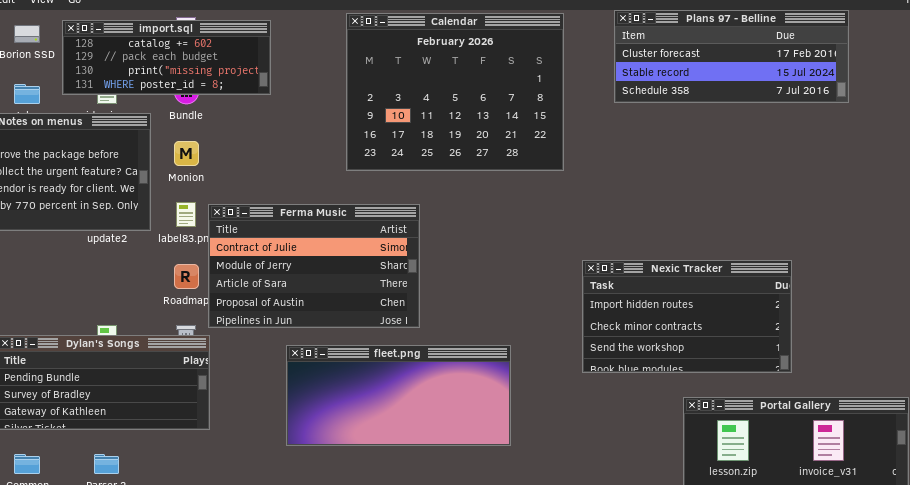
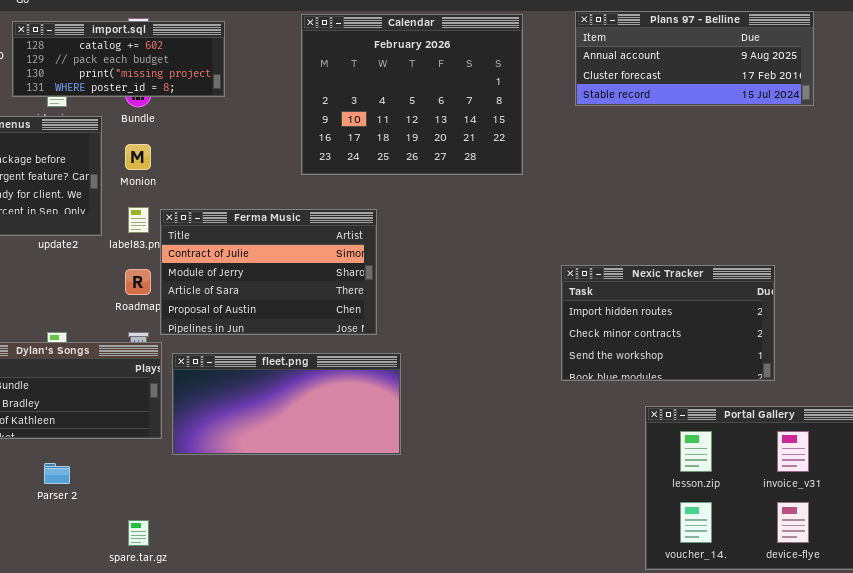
Plans 97 - Belline: [614,10,849,103] -> [575,11,814,106], scrolled up 1 row
Nexic Tracker: [582,260,792,373] -> [561,265,775,381], moved
fleet.png: [286,345,511,446] -> [172,353,401,455], moved

